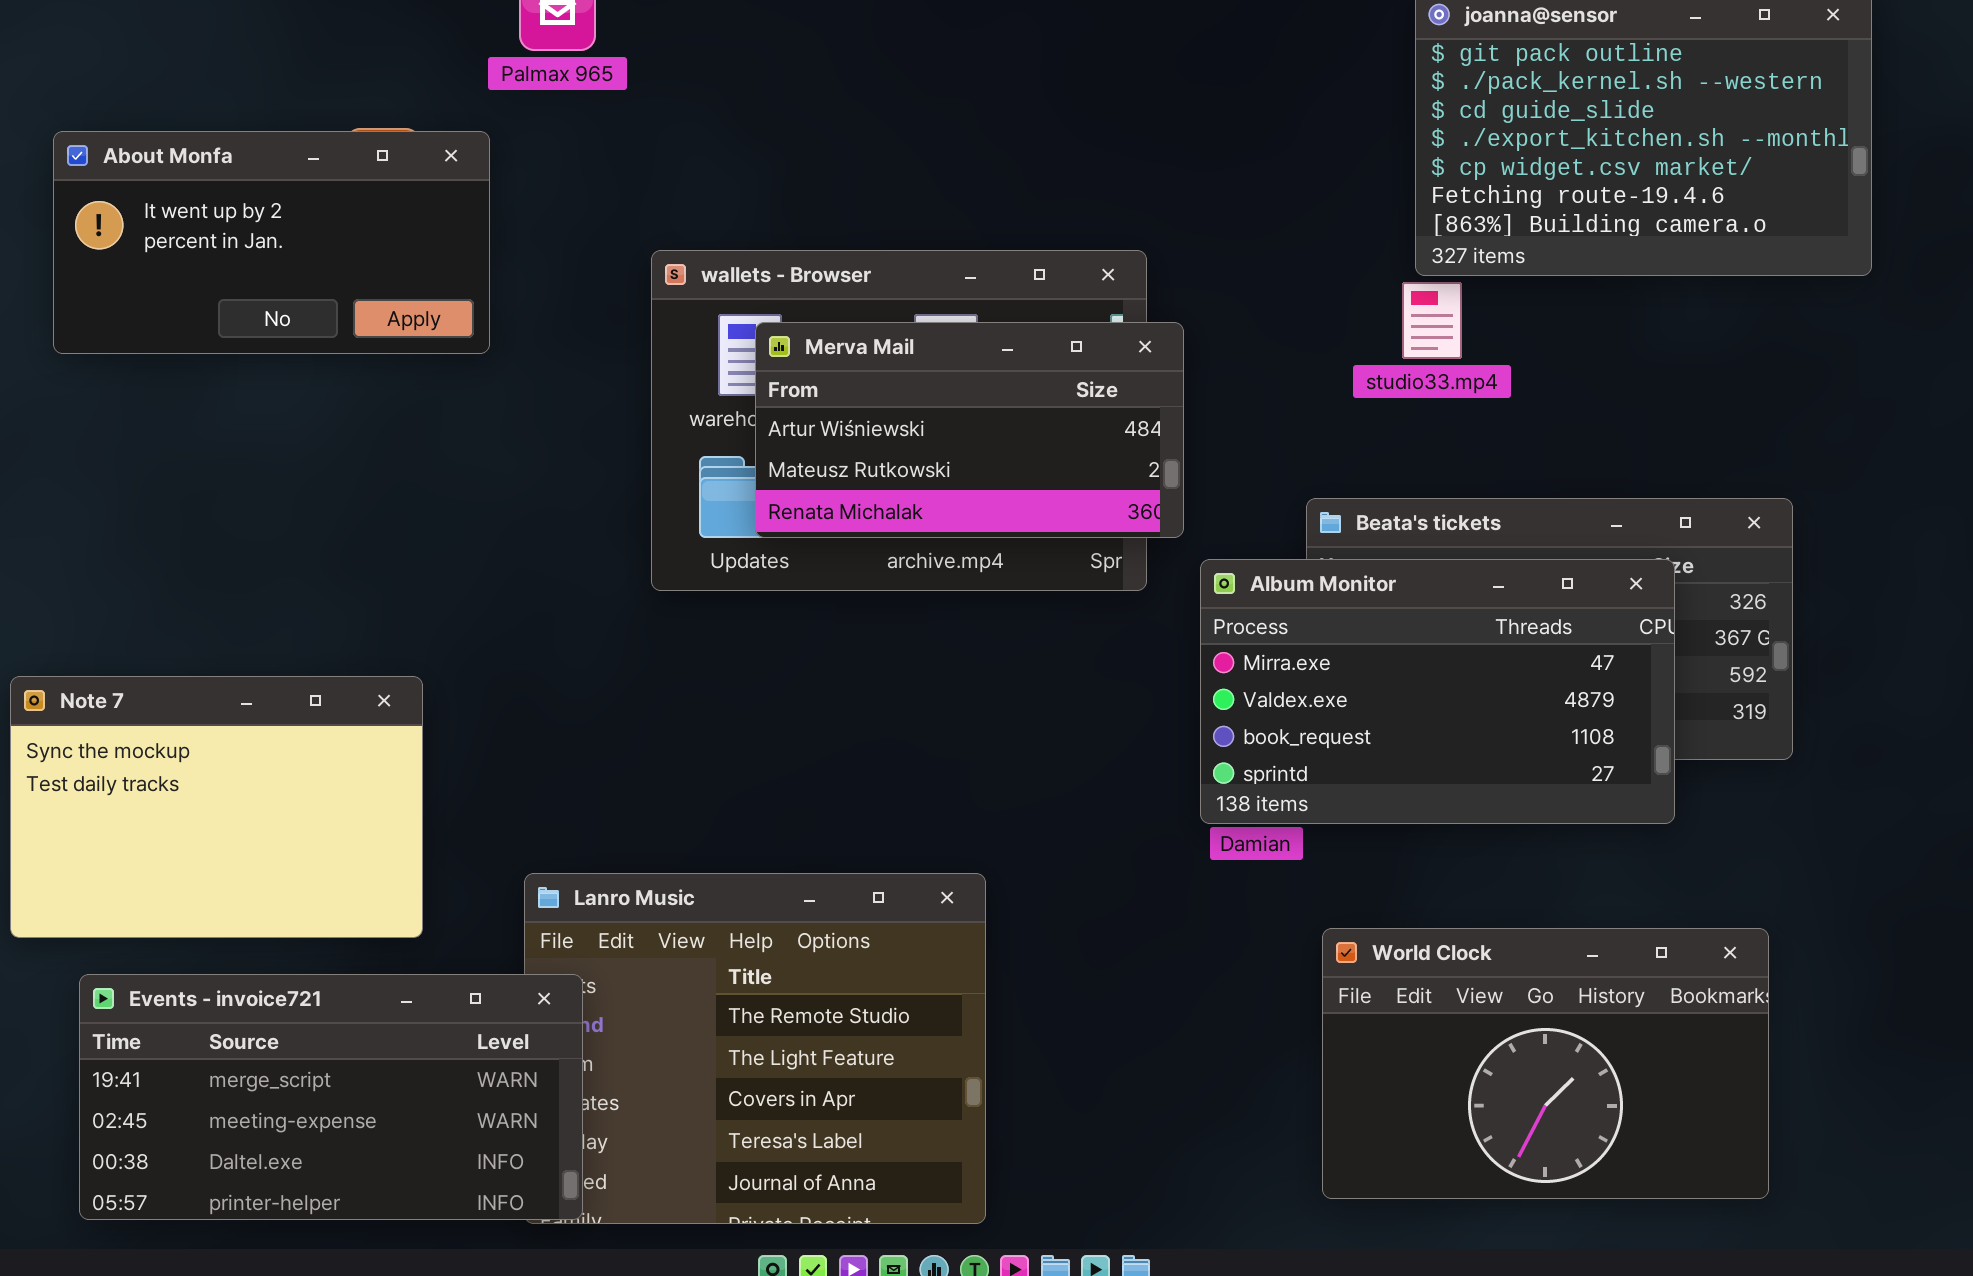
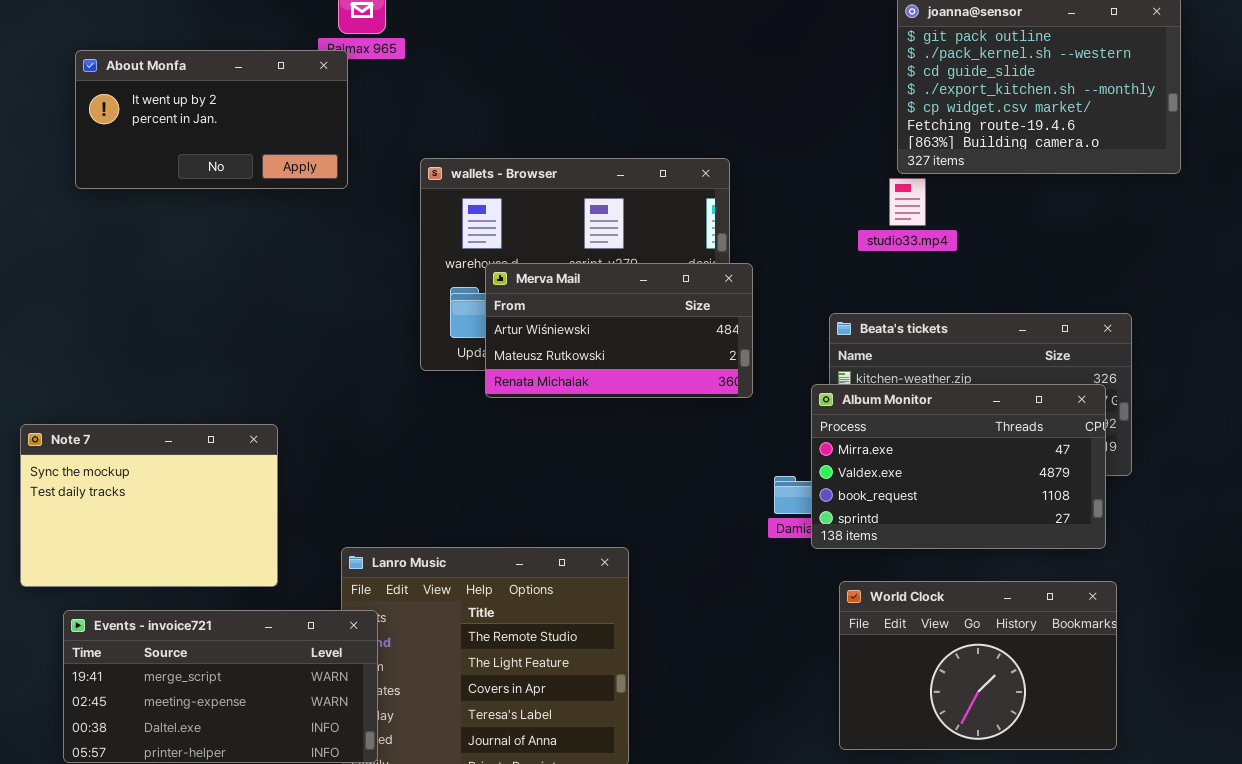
About Monfa: [53,131,490,354] -> [75,50,348,189], moved
Merva Mail: [755,322,1184,538] -> [485,263,753,398], moved
Album Monitor: [1200,559,1675,824] -> [811,384,1106,549], moved

